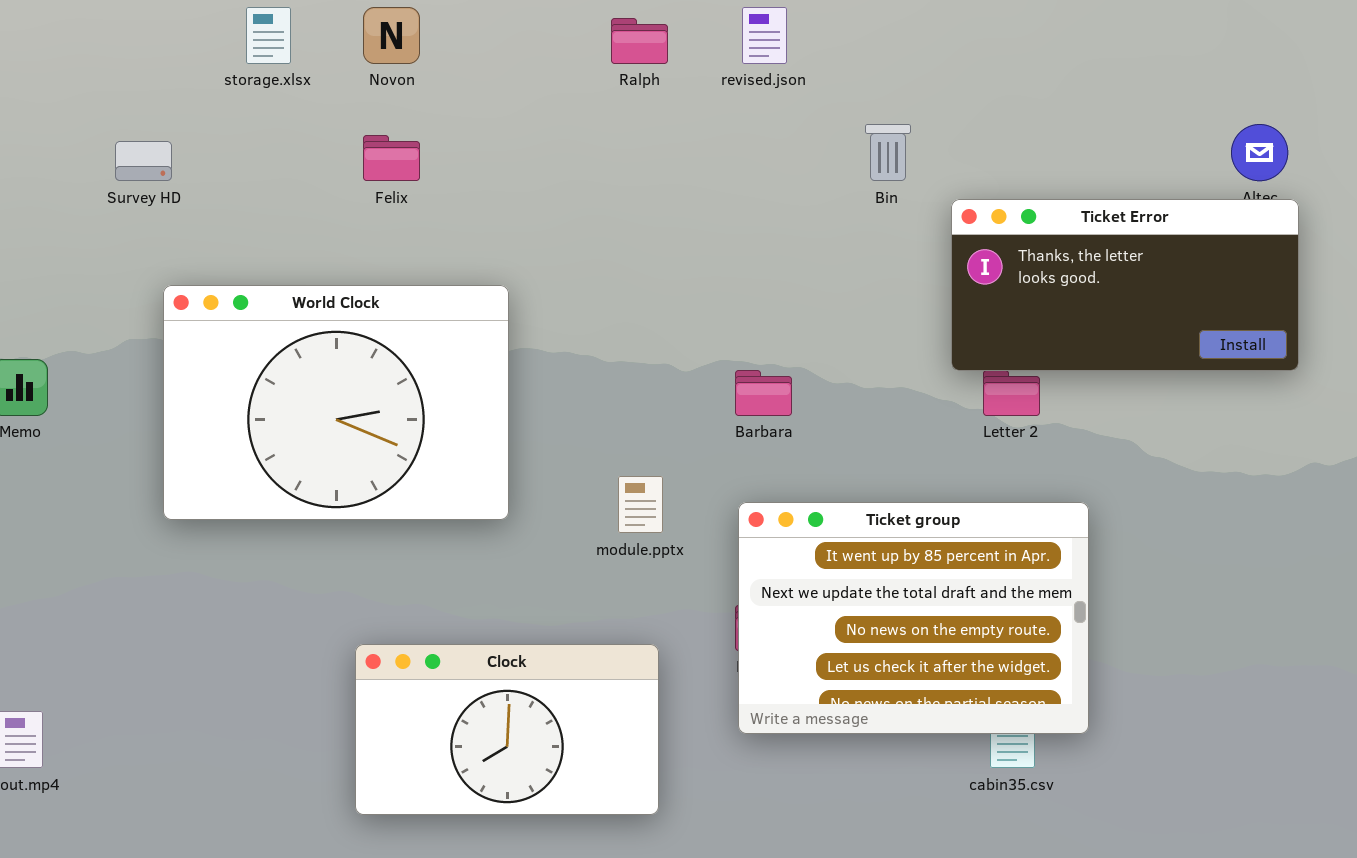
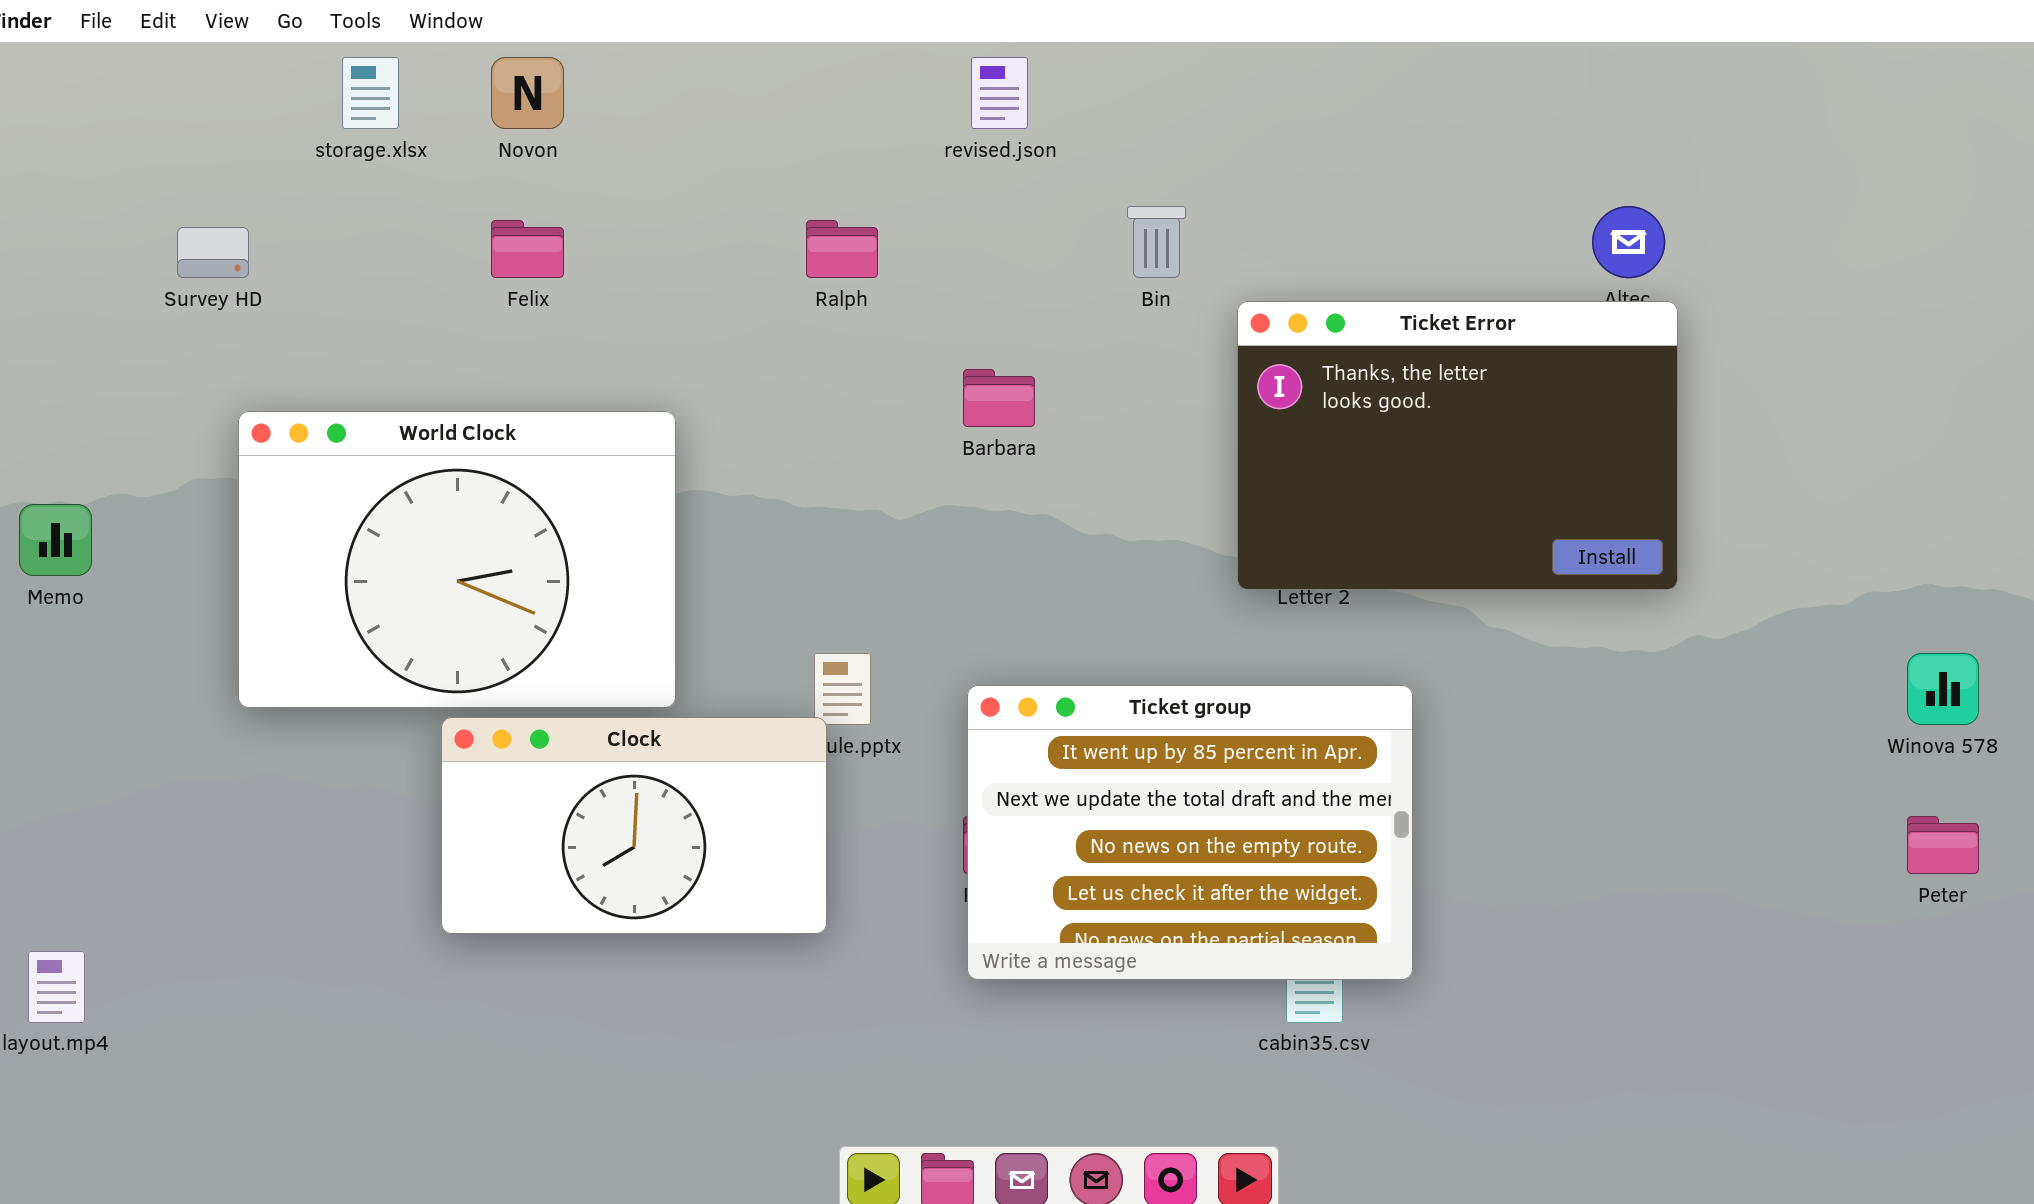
Ralph: [611,18,668,64] -> [806,220,878,278], moved
Ticket Error: [951,199,1299,371] -> [1237,301,1678,590], resized
Barbara: [735,370,792,416] -> [963,369,1035,427], moved
Clock: [355,644,659,815] -> [441,717,827,934], moved

